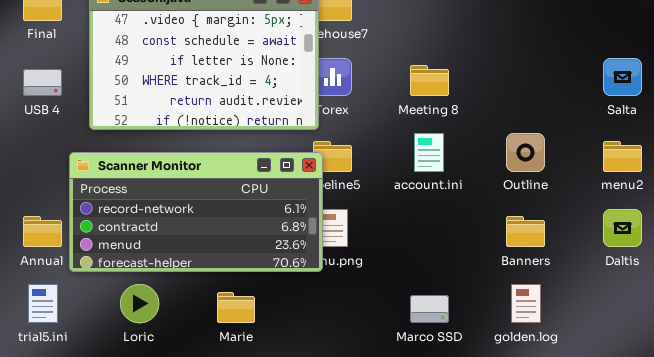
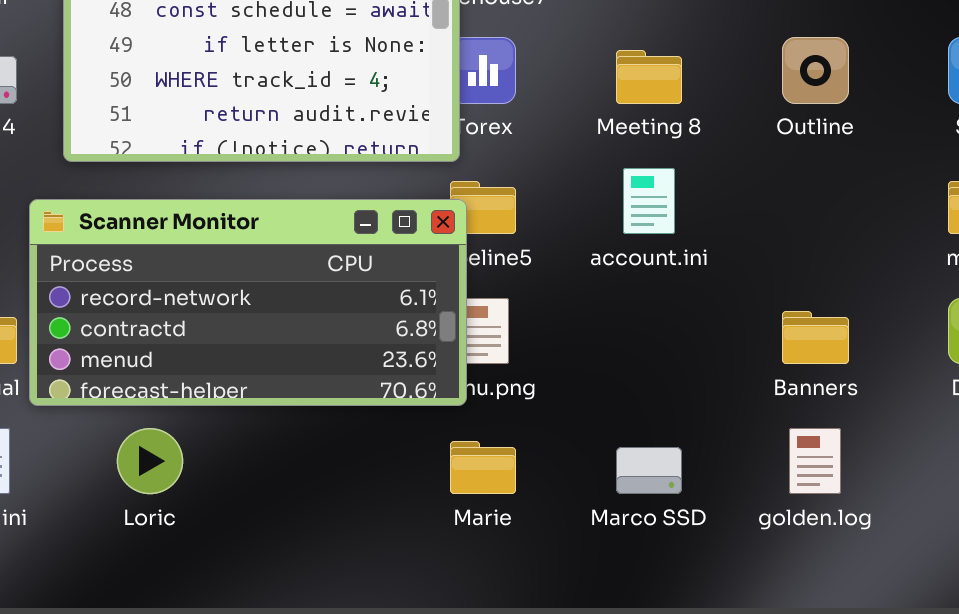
Outline: [506,133,545,172] -> [782,37,849,104], moved
Marie: [217,292,255,323] -> [450,441,516,494], moved

